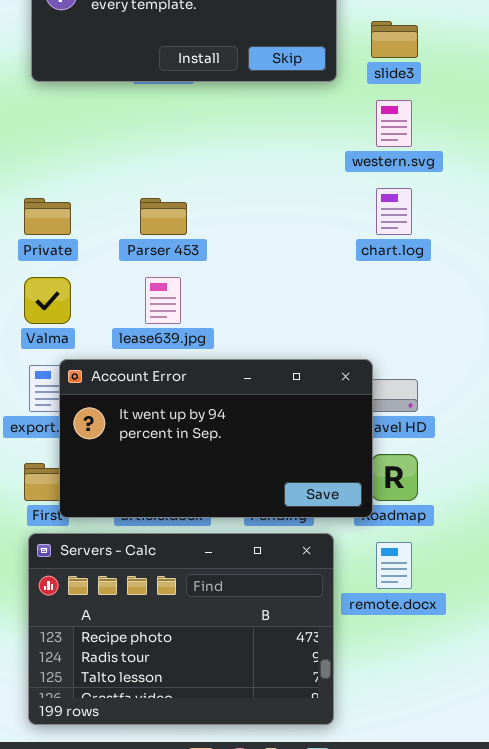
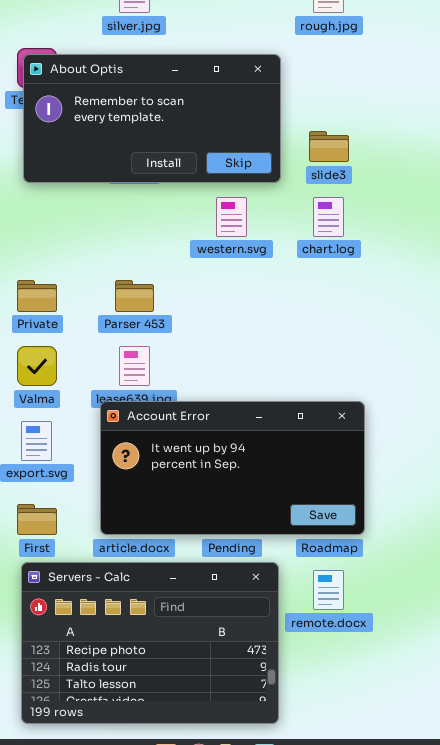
western.svg: [376,100,412,147] -> [216,197,247,237], moved
chart.log: [376,188,412,235] -> [313,197,344,237], moved
Account Error: [59,359,373,518] -> [100,401,365,535], moved

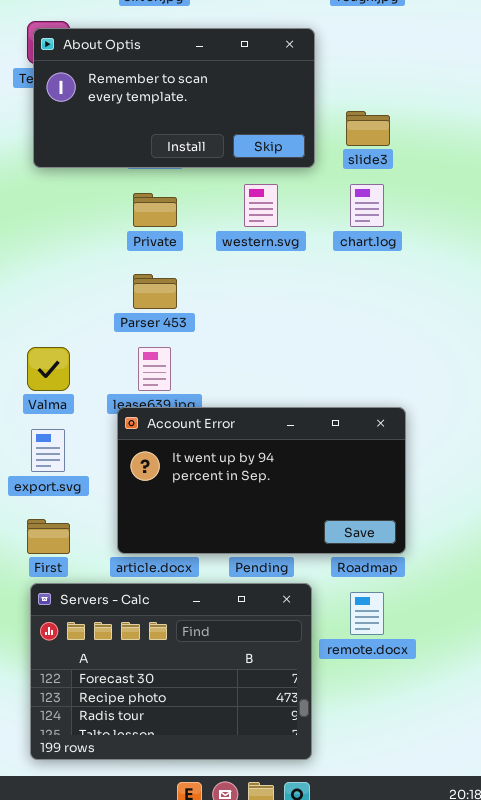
Private: [17,280,57,312] -> [133,193,177,227], moved
Servers - Calc: [21,562,279,724] -> [30,583,312,760], scrolled up 1 row

